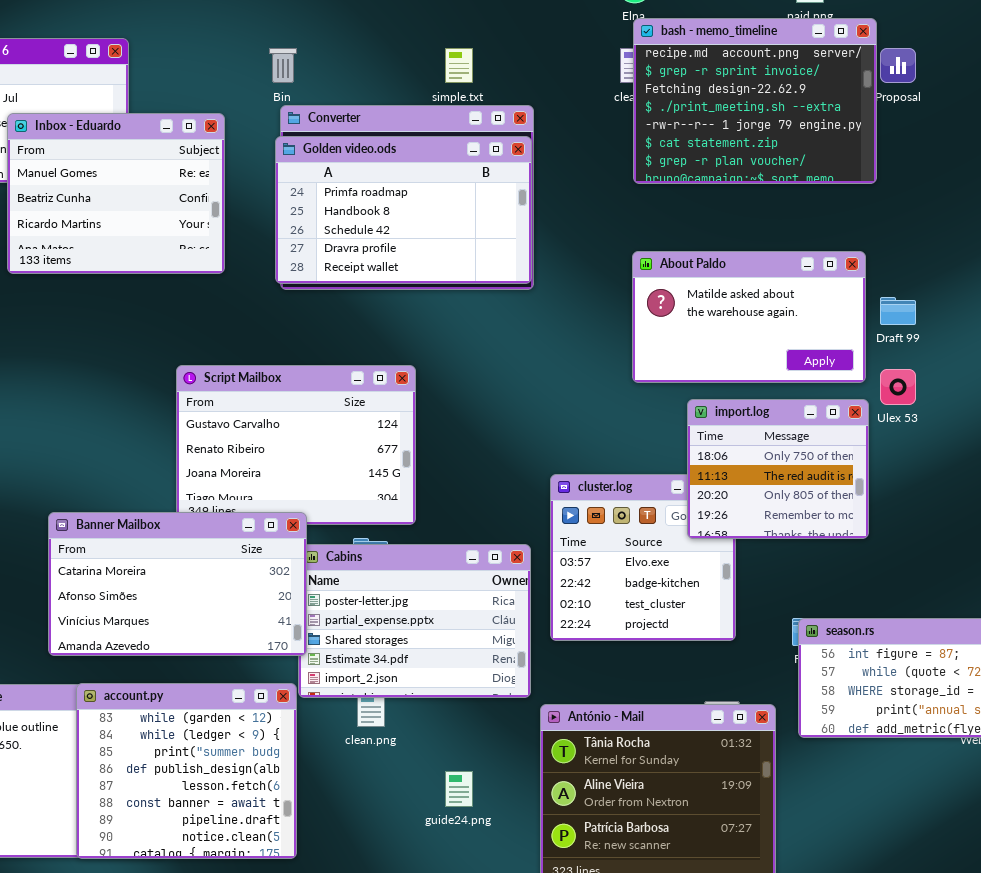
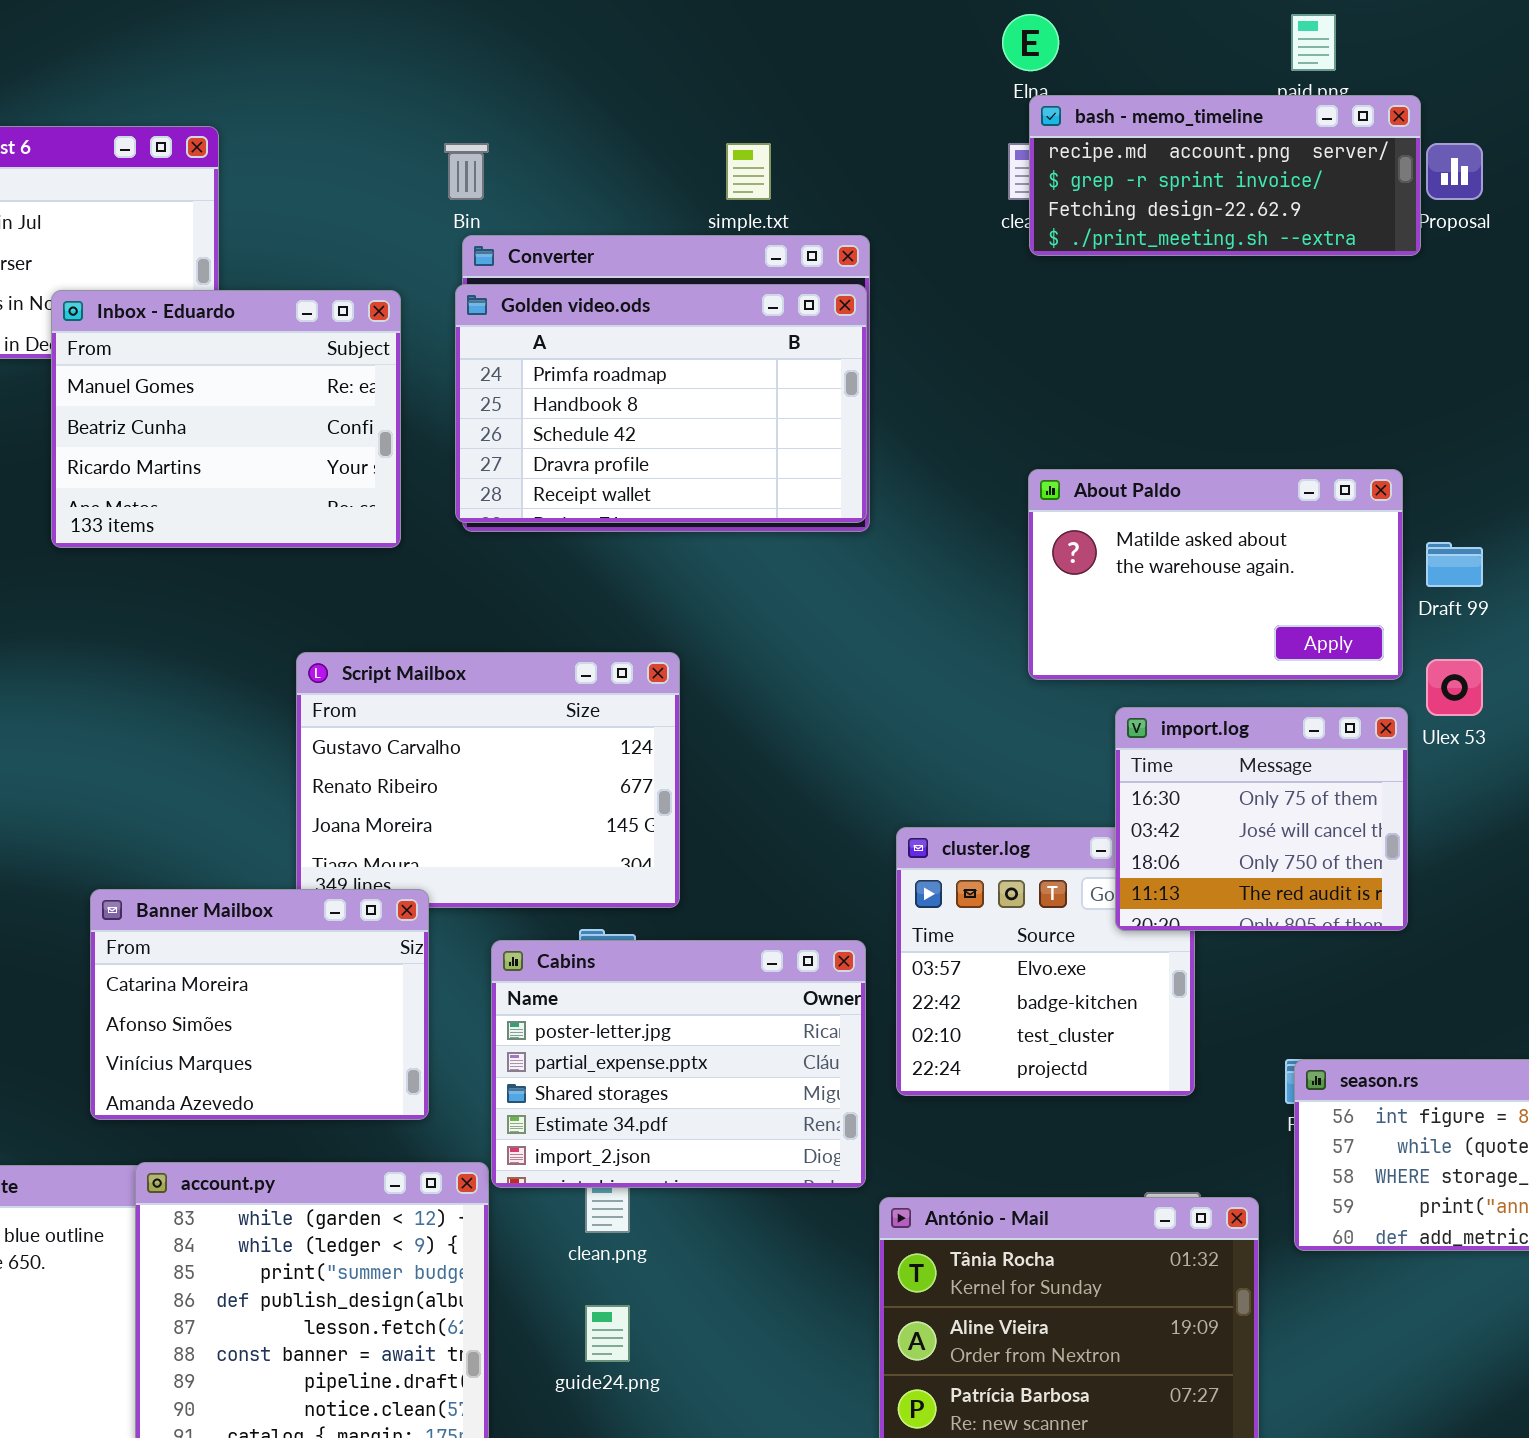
bash - memo_timeline: [633,18,877,184] -> [1029,95,1421,256], resized
Inbox - Eduardo: [7,113,225,274] -> [51,290,401,548], moved
import.log: [687,399,869,539] -> [1115,707,1408,931], scrolled up 2 rows
Banner Mailbox: [48,512,307,656] -> [90,889,429,1120], resized
guide24.png: [445,771,473,807] -> [585,1305,630,1362], moved

